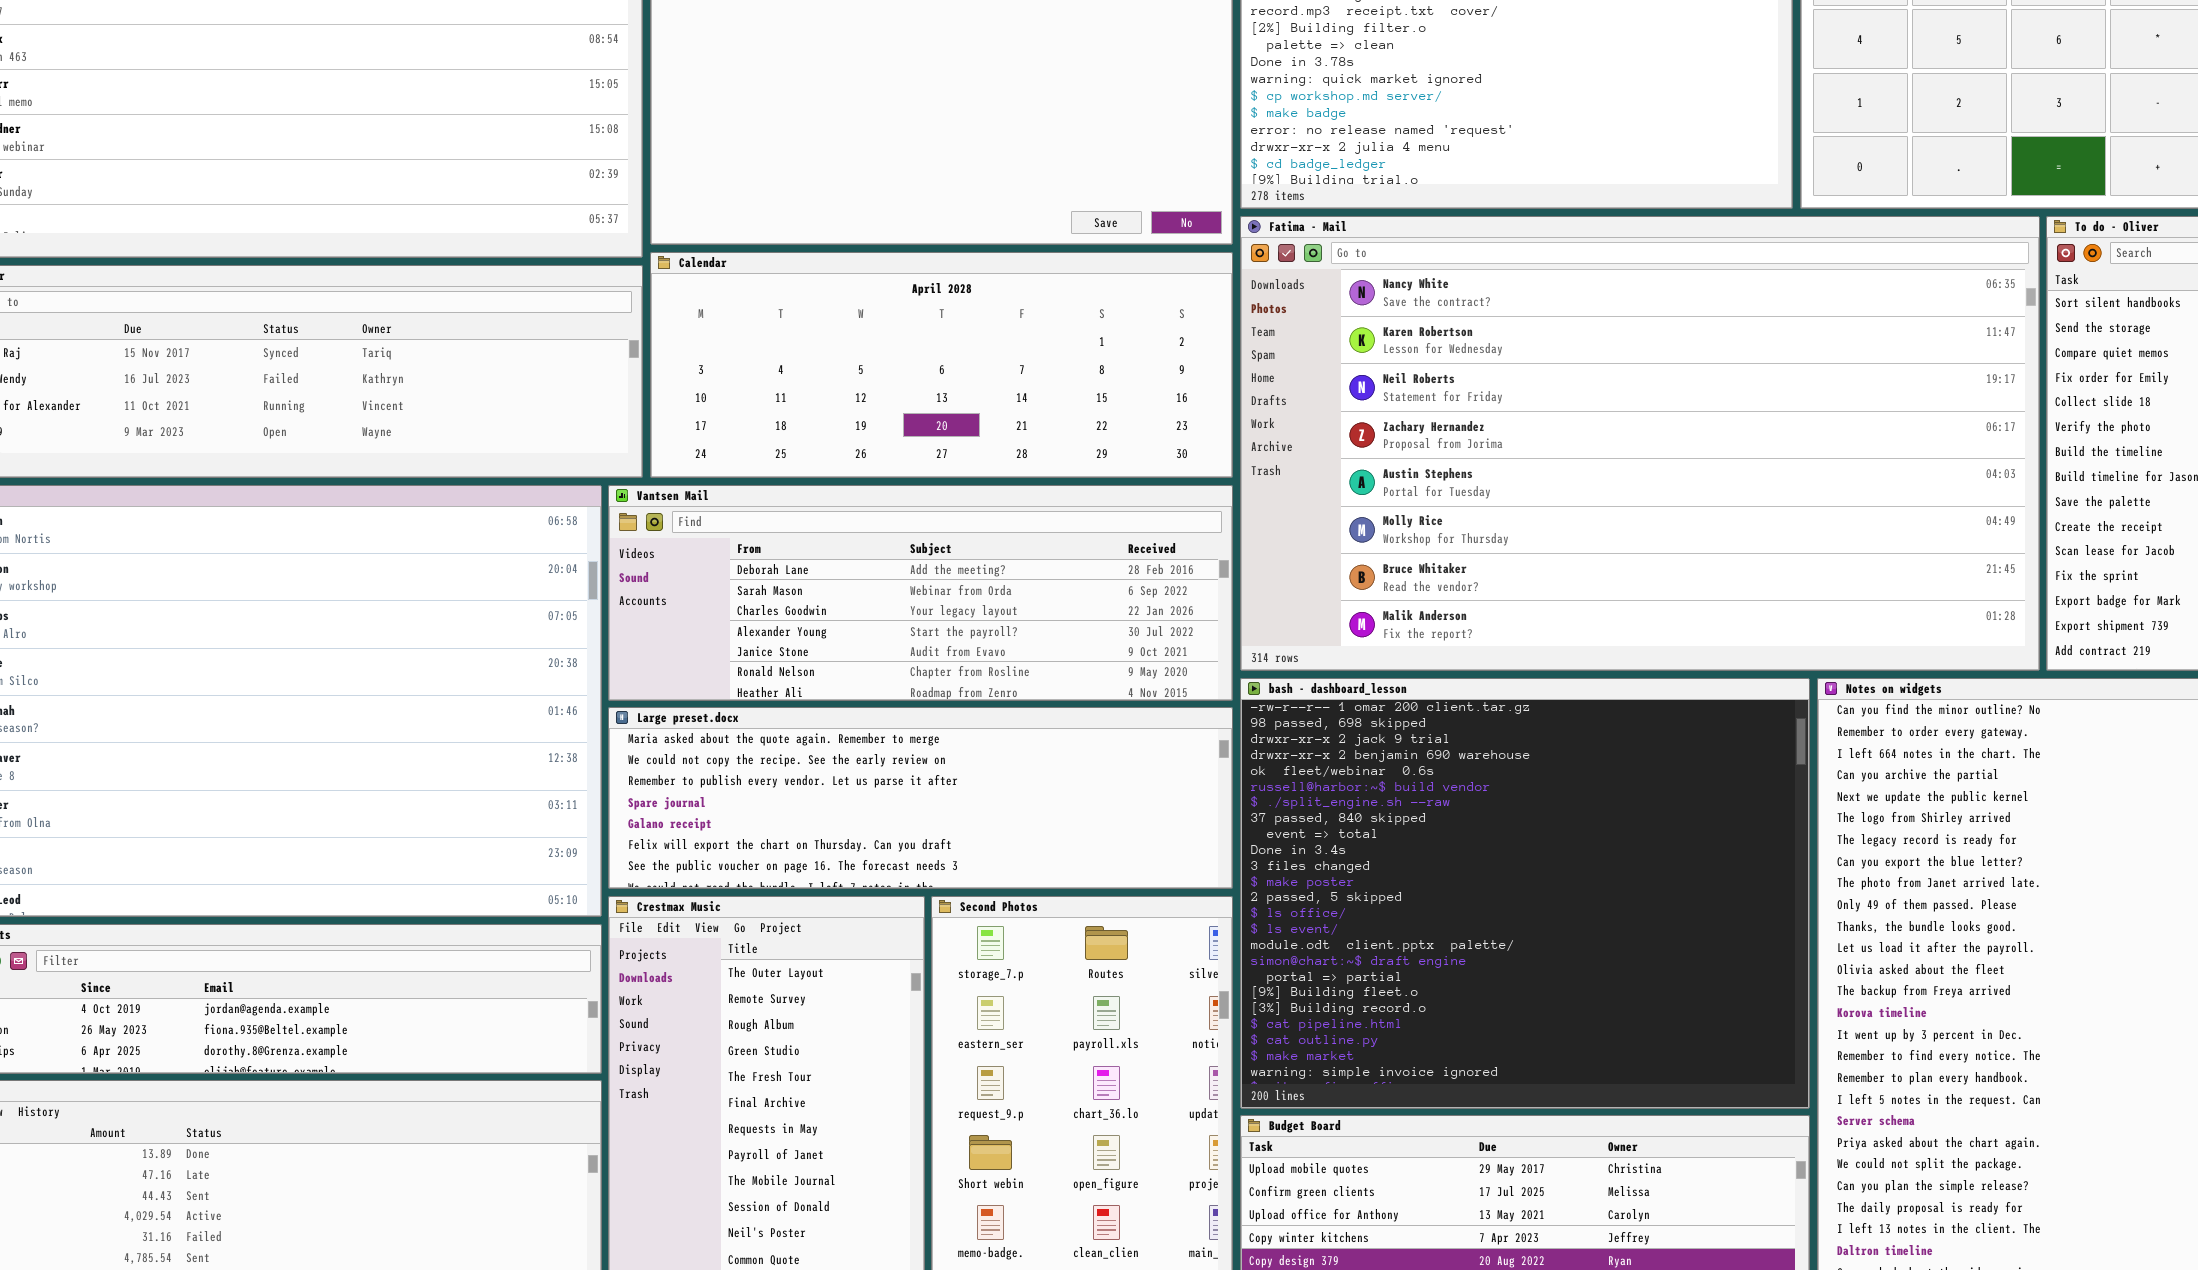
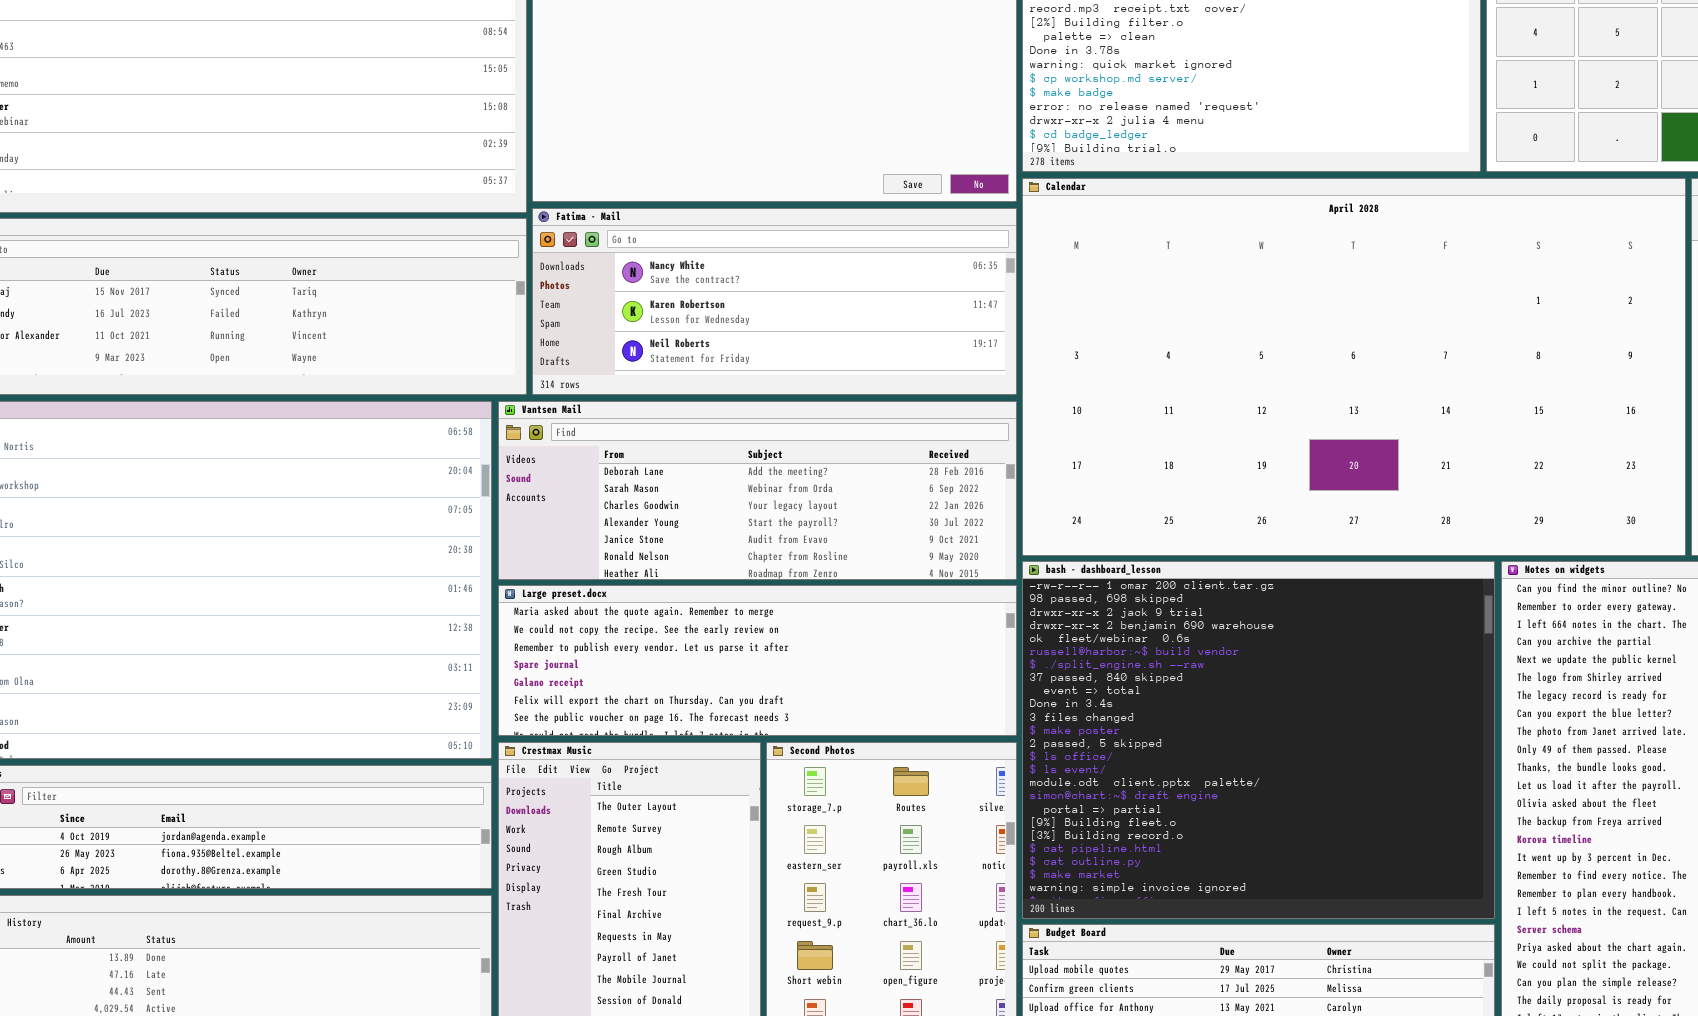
Fatima - Mail: [1240,216,2040,671] -> [532,208,1017,395], moved, resized
Calendar: [650,252,1233,478] -> [1022,178,1686,556], moved, resized

